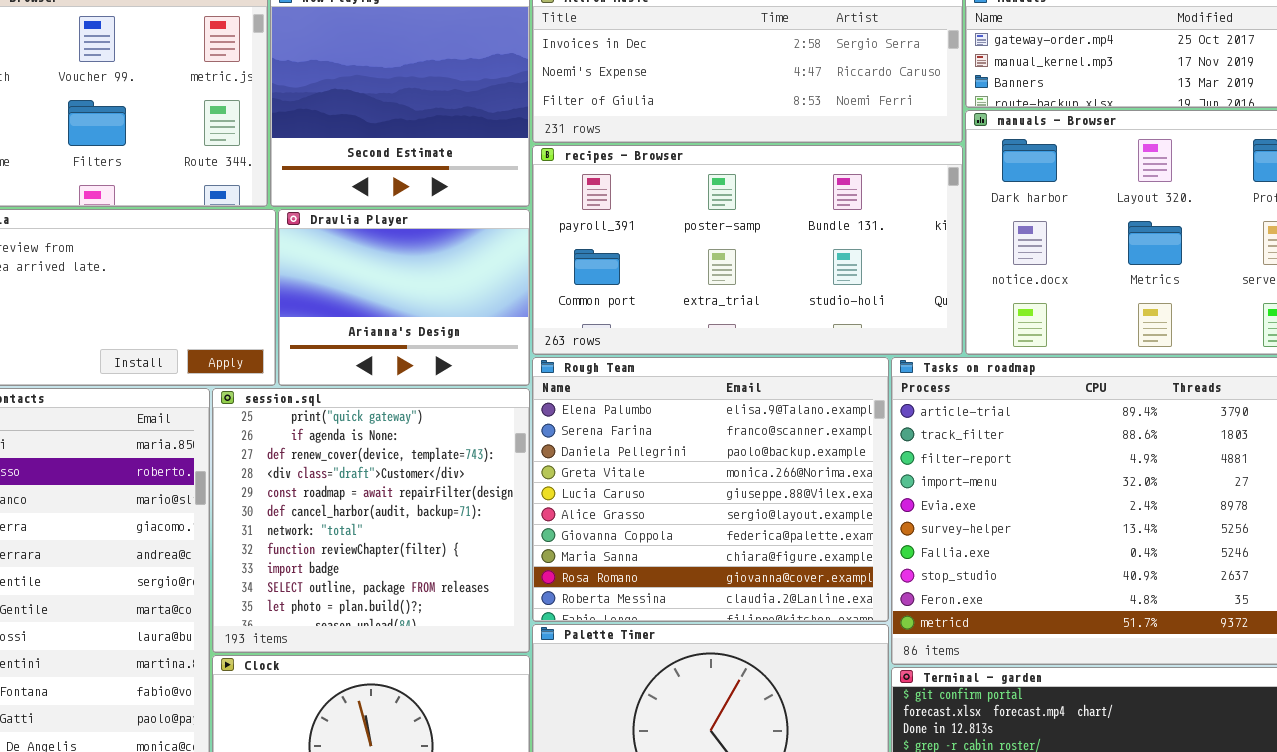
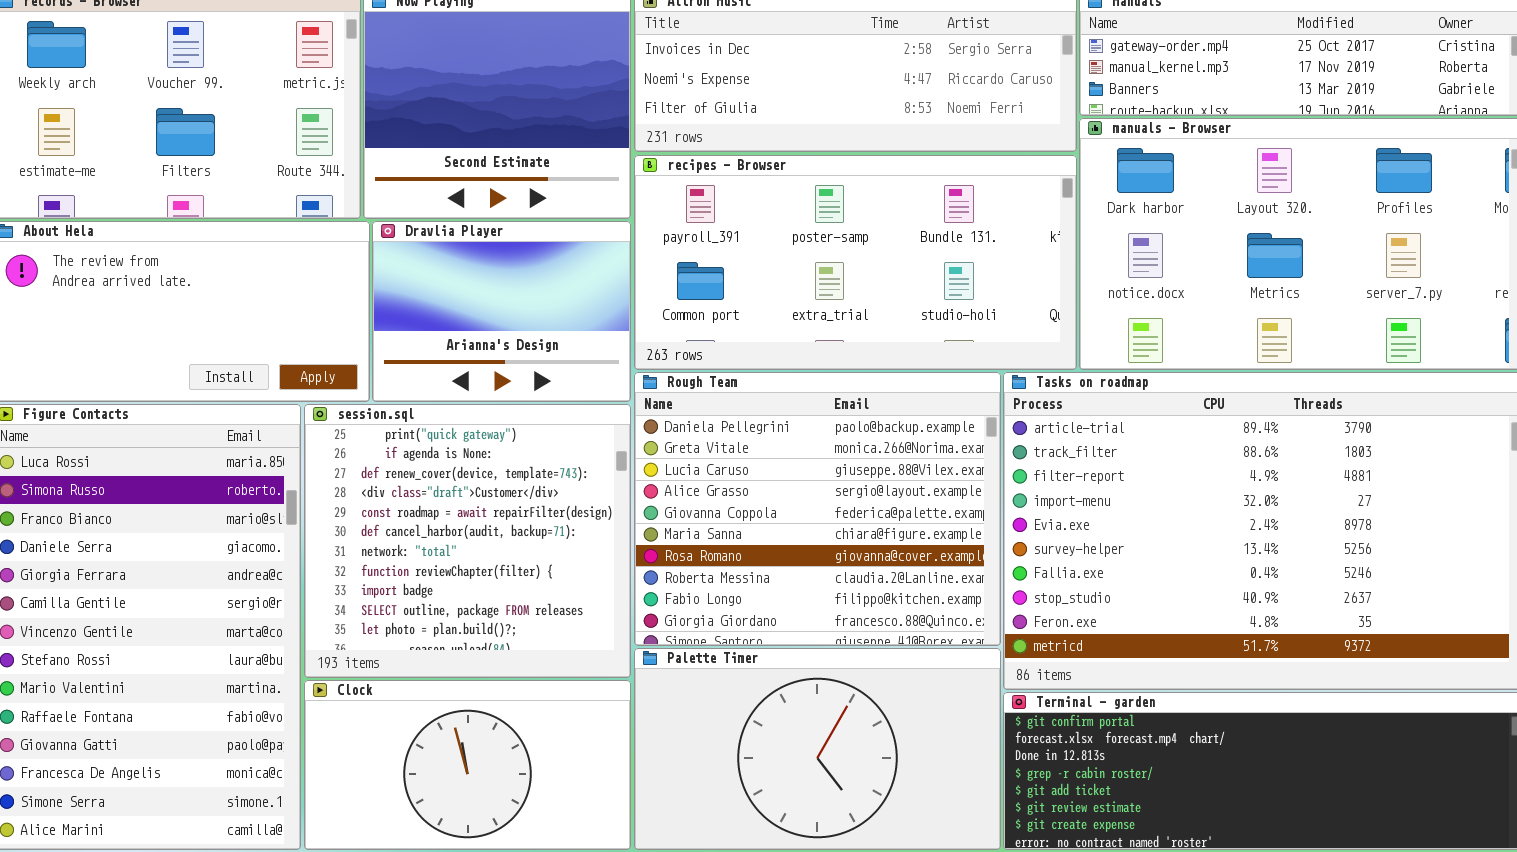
Rough Team: [532,357,889,622] -> [634,372,1001,646], scrolled down 2 rows

